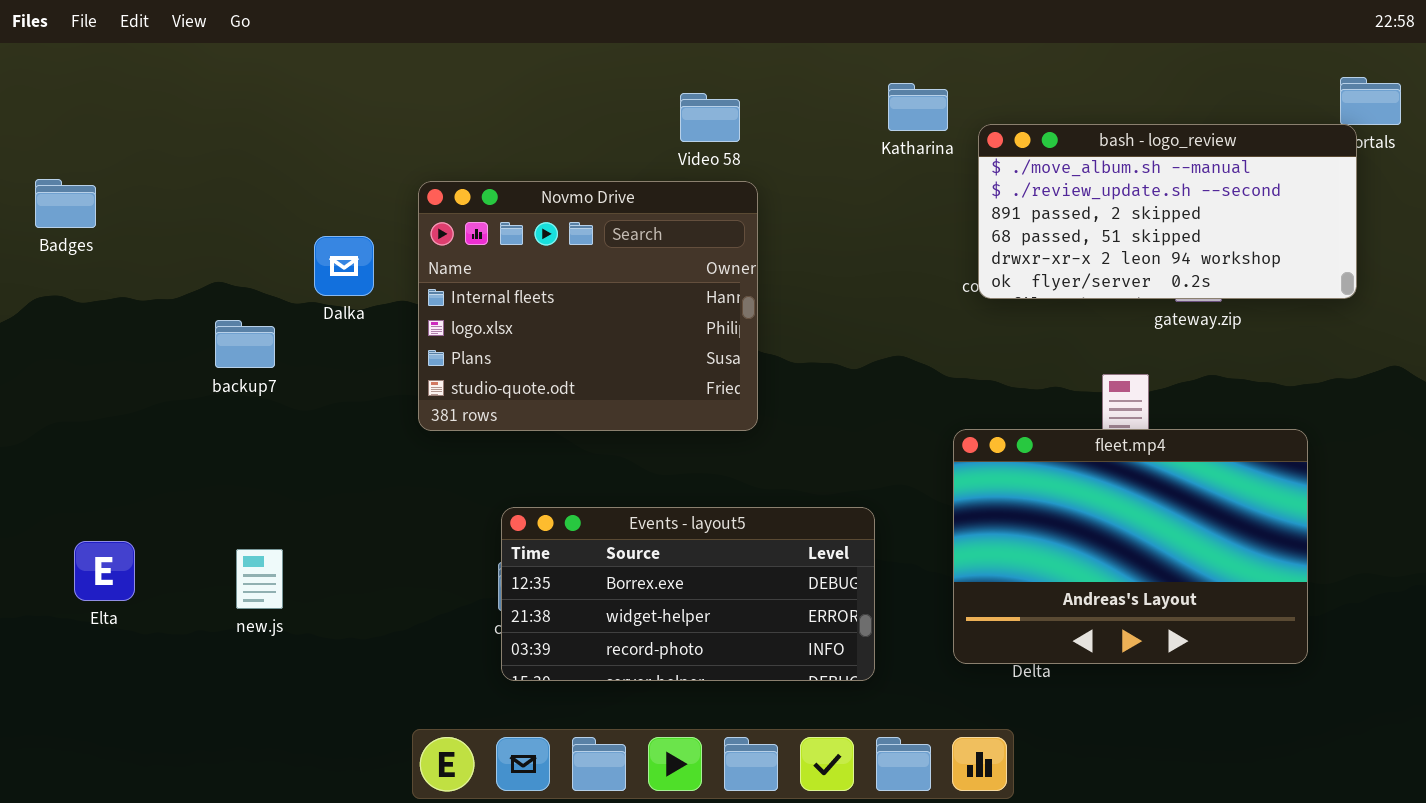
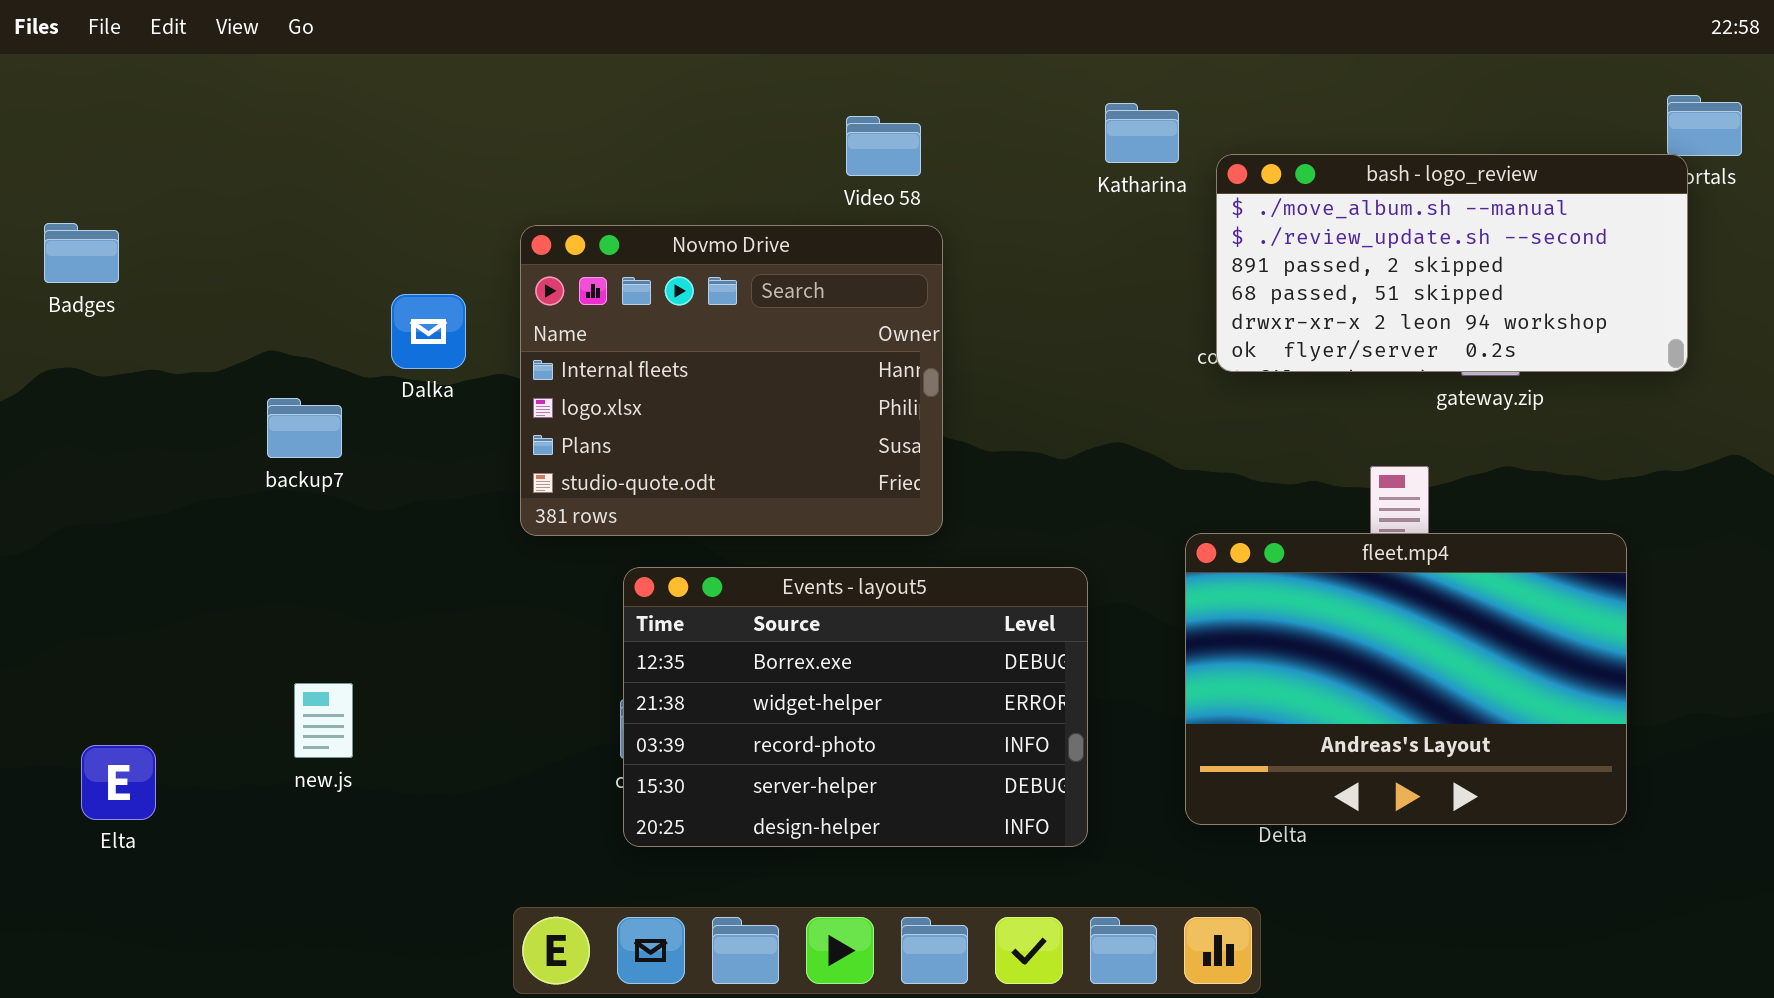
Events - layout5: [501,507,875,681] -> [623,567,1088,847], resized
Elta: [74,541,135,601] -> [81,745,156,820], moved

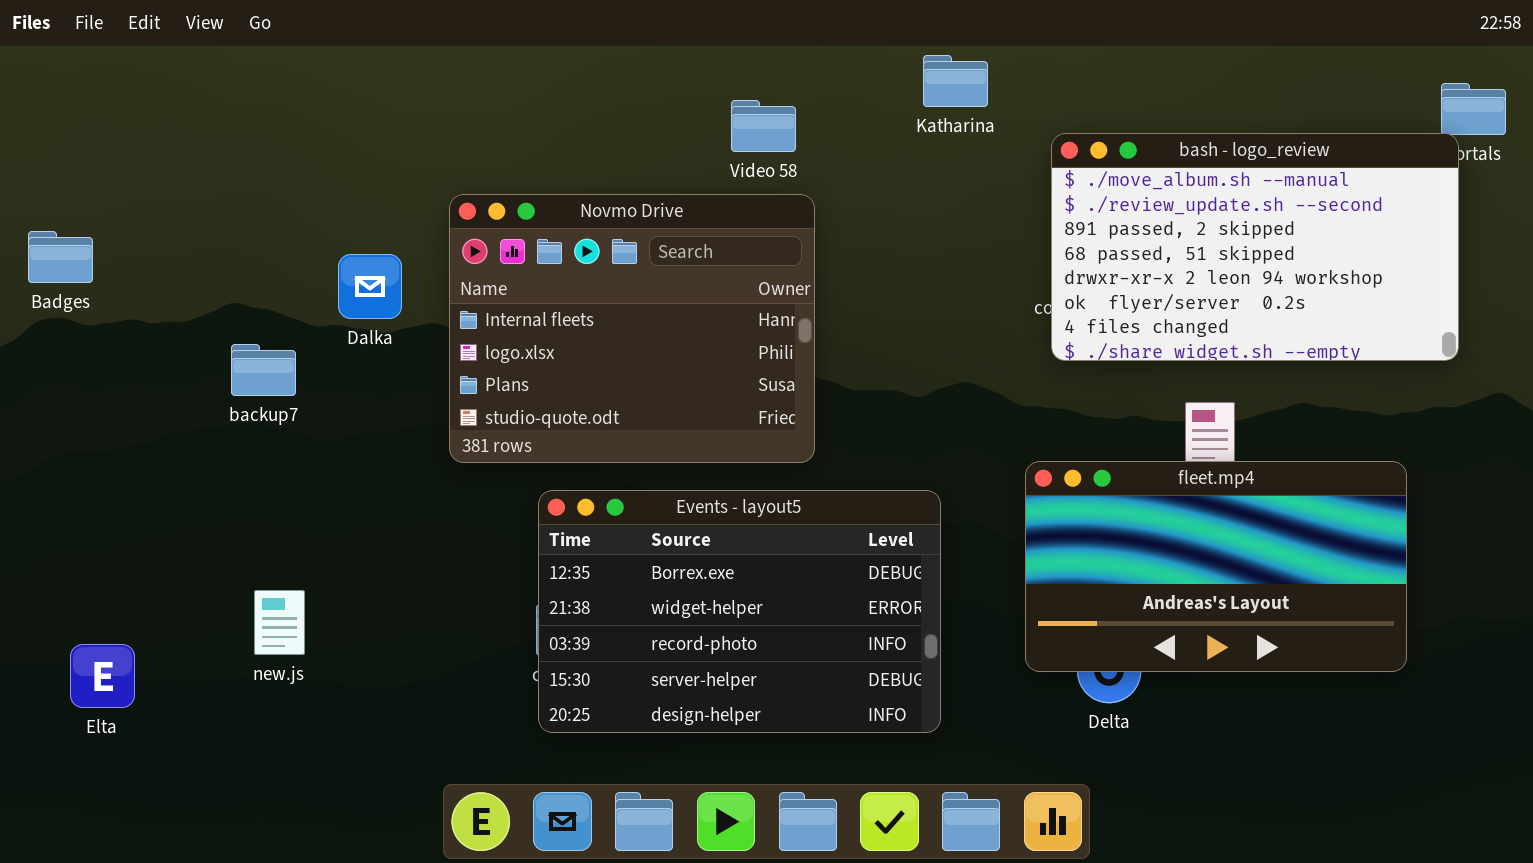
Katharina: [1105,103,1179,163] -> [923,55,988,107], moved
bash - logo_review: [1216,154,1688,372] -> [1051,133,1459,361], resized
Badges: [44,223,119,283] -> [28,231,93,283], moved
fleet.mp4: [1185,533,1627,825] -> [1025,461,1407,672], resized

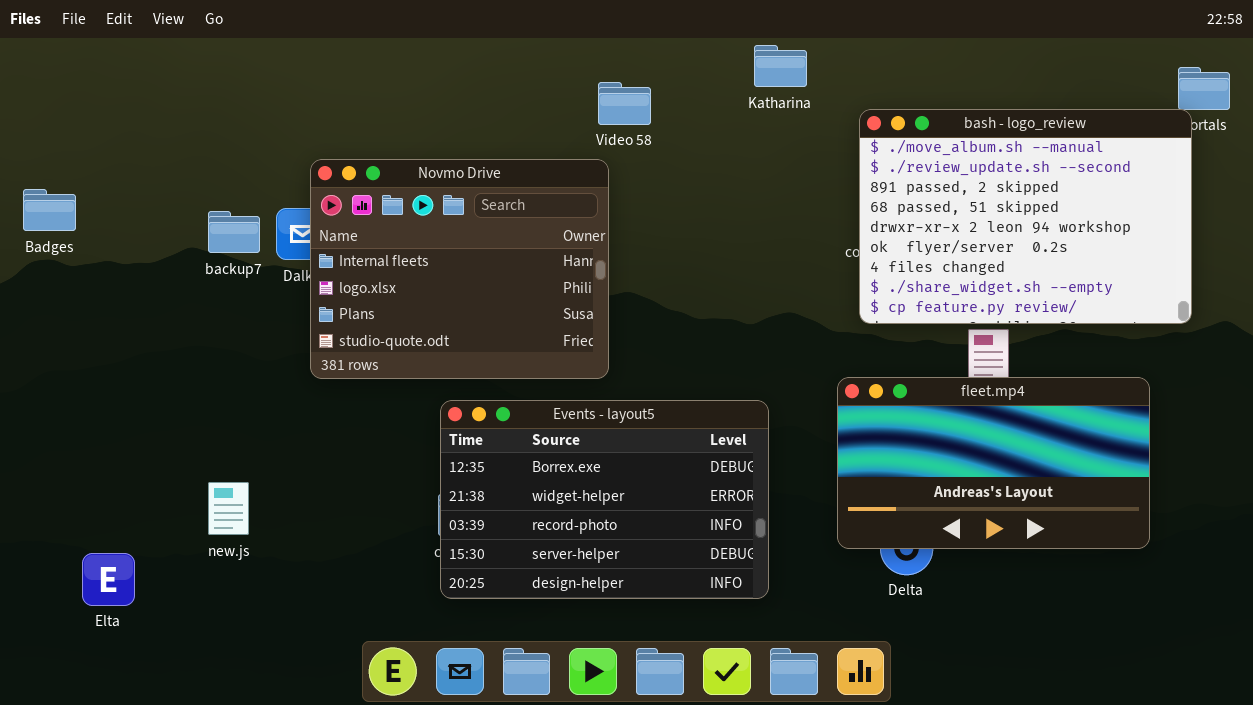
bash - logo_review: [1051,133,1459,361] -> [859,109,1192,324], resized
Novmo Drive: [449,194,815,463] -> [310,159,609,379], moved
backup7: [231,344,296,396] -> [208,211,260,253], moved
Elta: [70,644,135,708] -> [82,553,135,606], moved

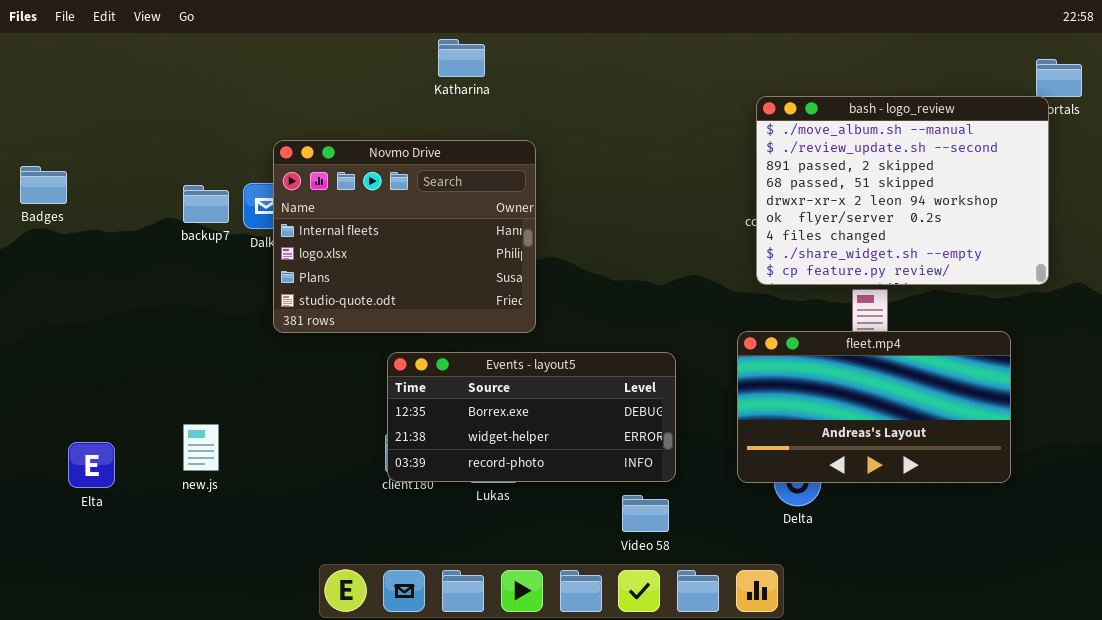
Katharina: [754,45,807,87] -> [438,39,485,77], moved
Video 58: [598,82,651,125] -> [622,495,669,532], moved
Events - layout5: [440,400,769,599] -> [387,352,676,482], resized
Elta: [82,553,135,606] -> [68,442,115,488], moved

